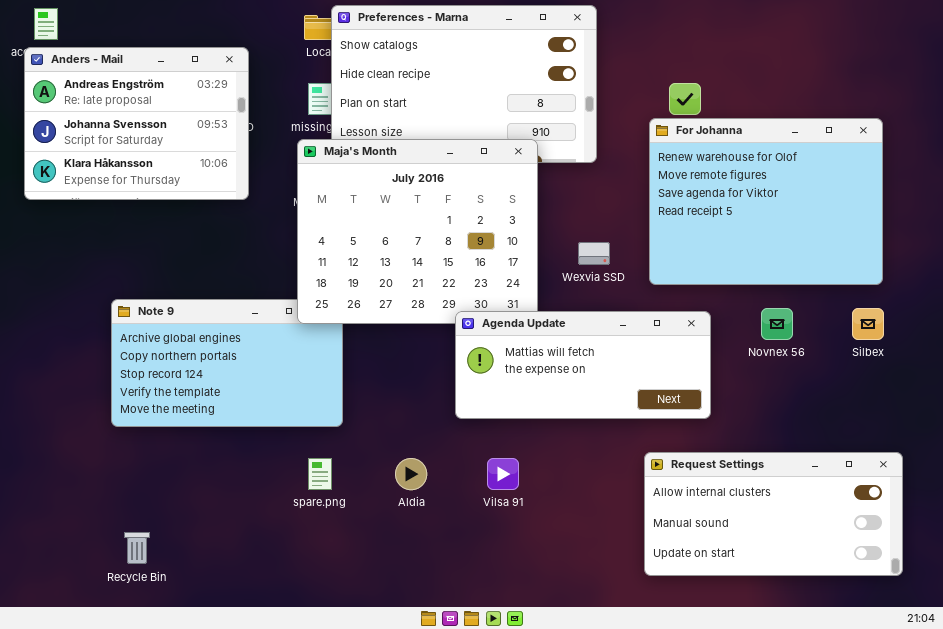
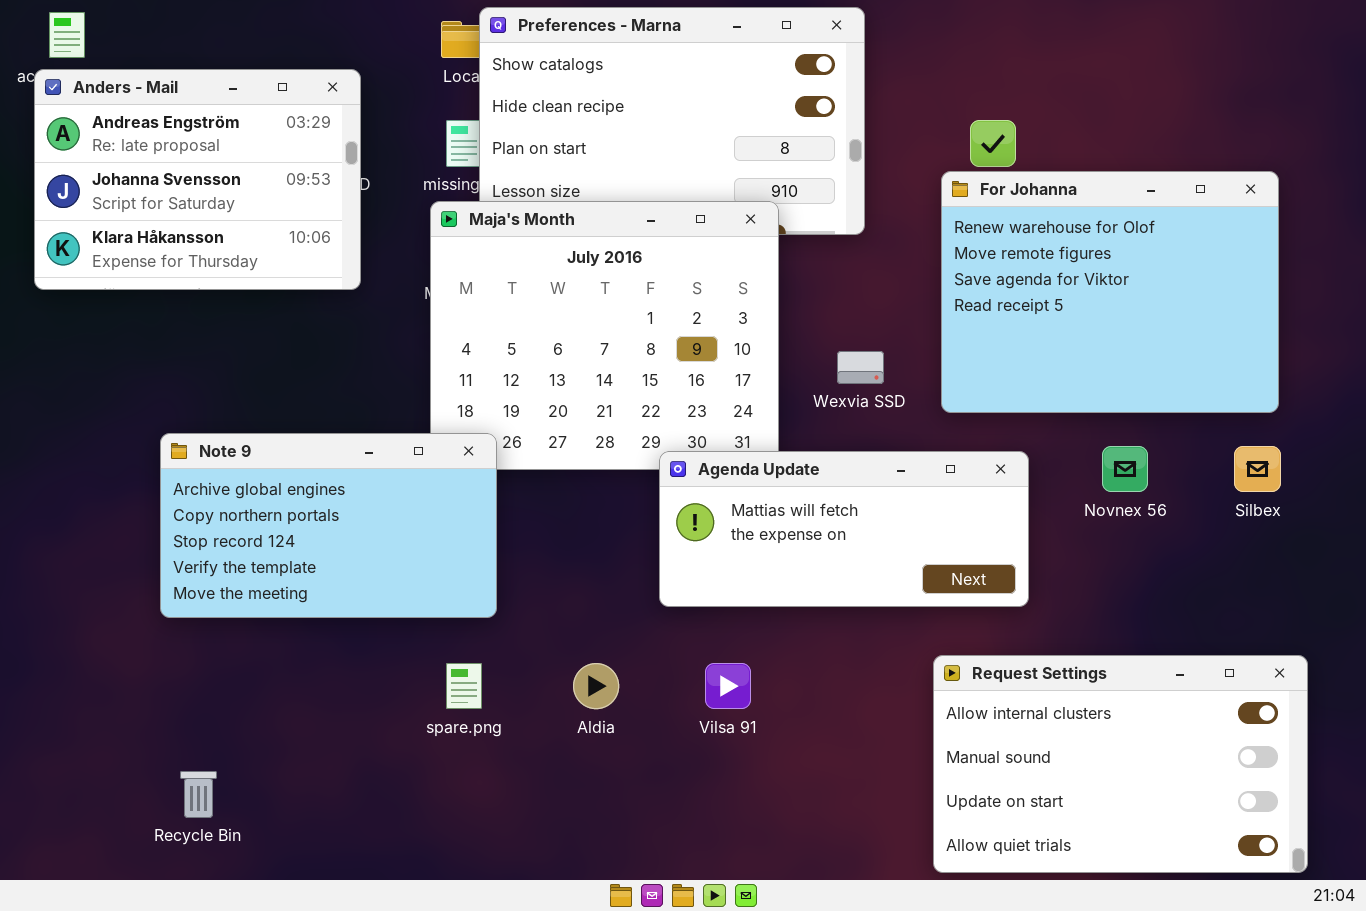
Note 9: [111,299,343,427] -> [160,433,497,618], raised
Request Settings: [644,452,903,576] -> [933,655,1308,873], resized

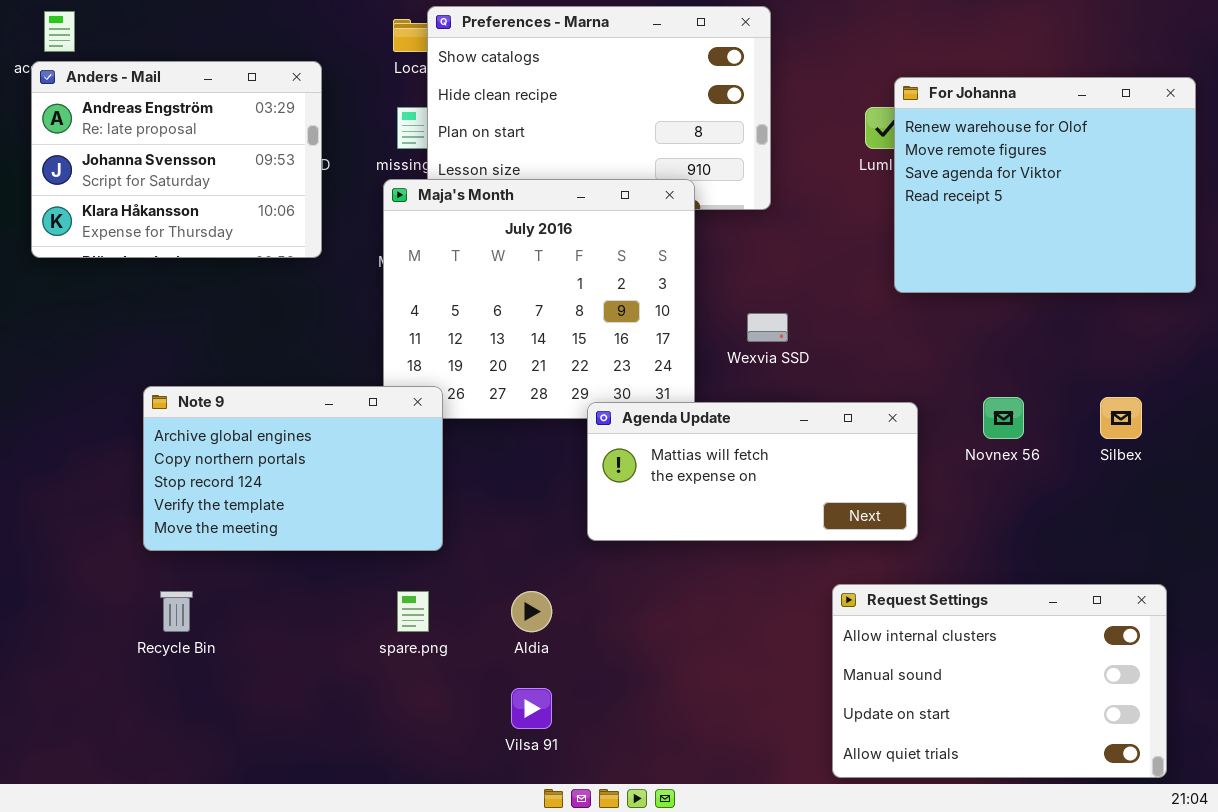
For Johanna: [941,171,1279,413] -> [894,77,1196,293], moved
Vilsa 91: [705,663,751,709] -> [511,688,552,729], moved
Recycle Bin: [180,771,217,818] -> [160,591,193,632], moved

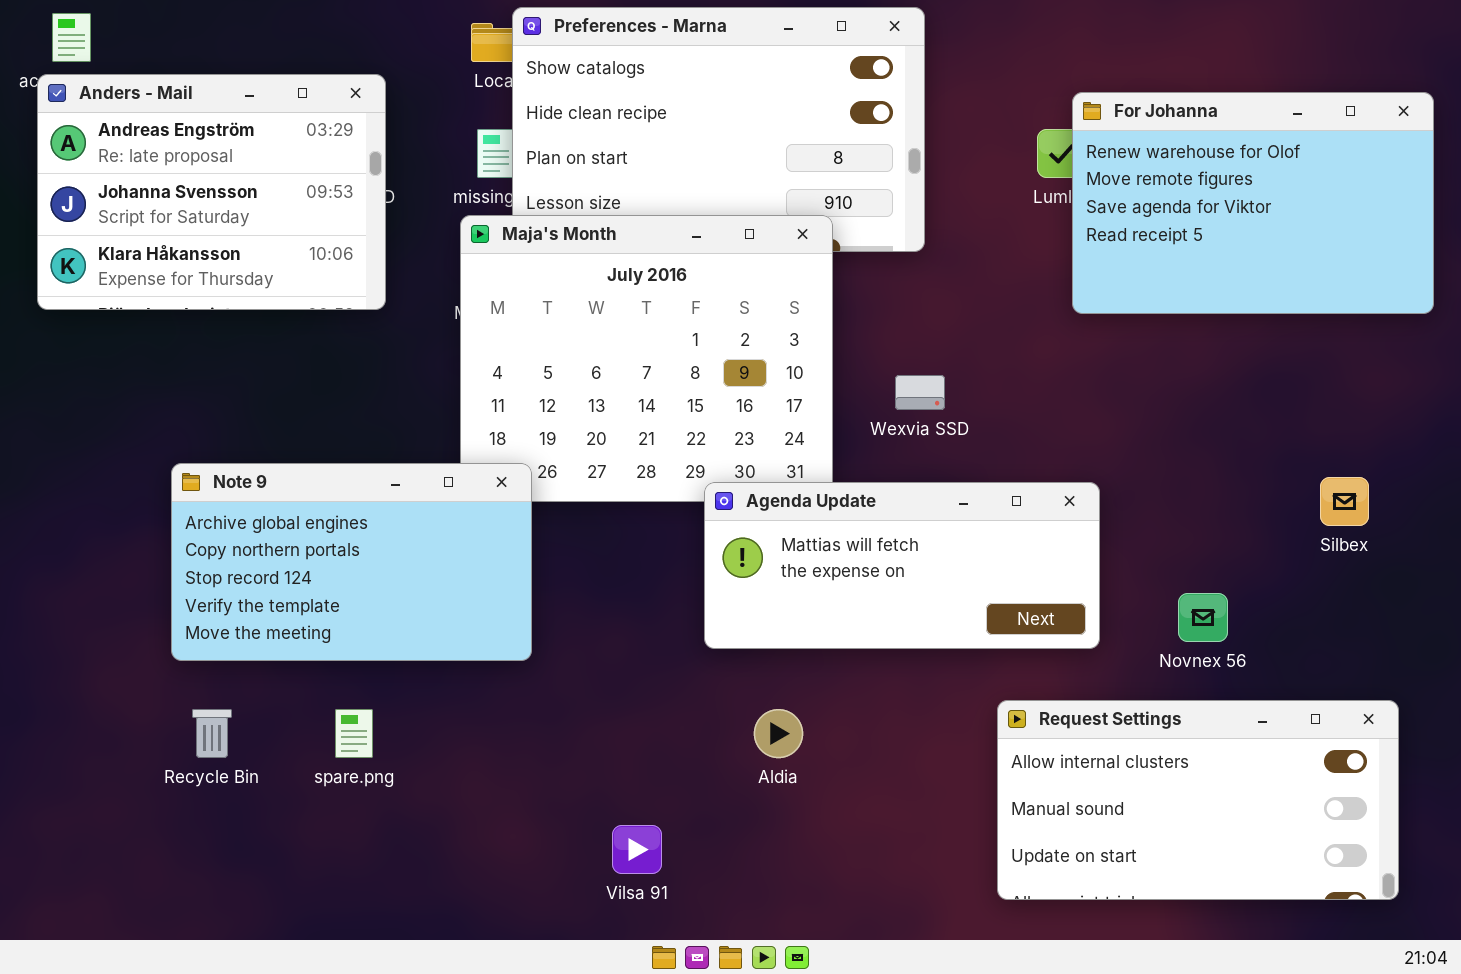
For Johanna: [894,77,1196,293] -> [1072,92,1434,314], resized
Novnex 56: [983,397,1024,439] -> [1178,593,1228,642], moved
Request Settings: [832,584,1167,778] -> [997,700,1399,900], resized
spare.png: [397,591,429,632] -> [335,709,373,758], moved
Aldia: [511,591,552,632] -> [754,709,803,758], moved

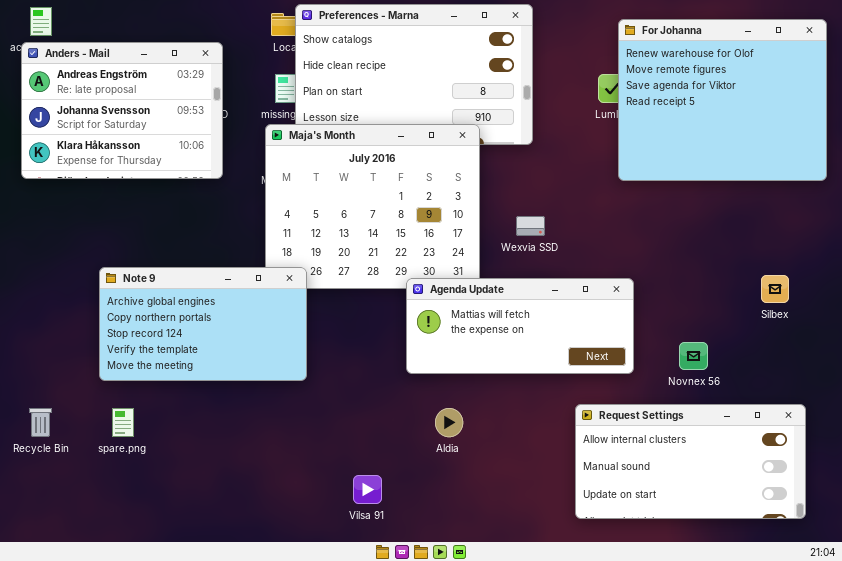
For Johanna: [1072,92,1434,314] -> [618,19,827,181], resized
Recycle Bin: [192,709,232,758] -> [29,408,52,437], moved
spare.png: [335,709,373,758] -> [112,408,134,437], moved

